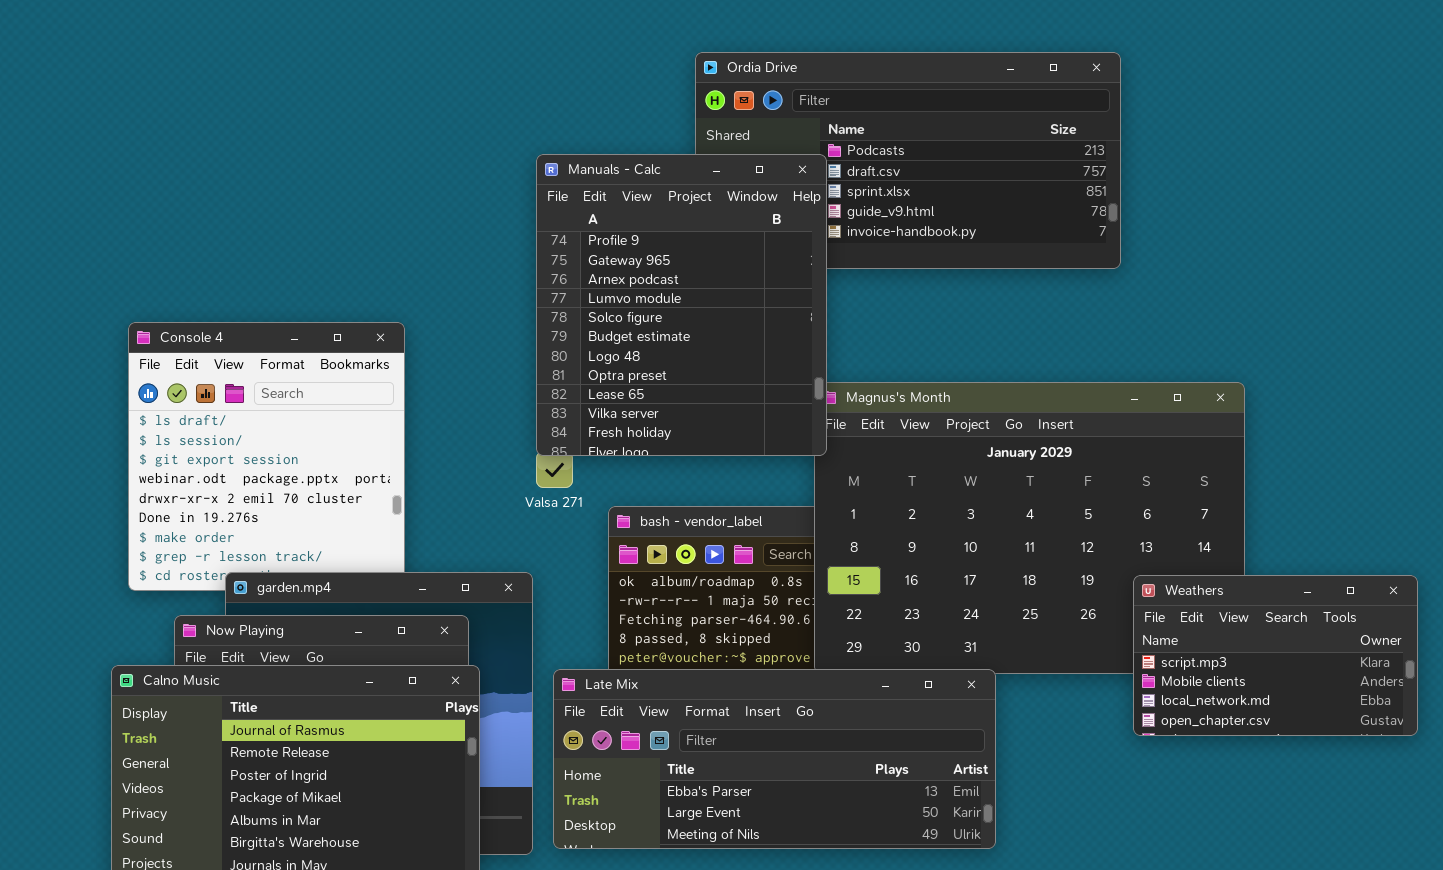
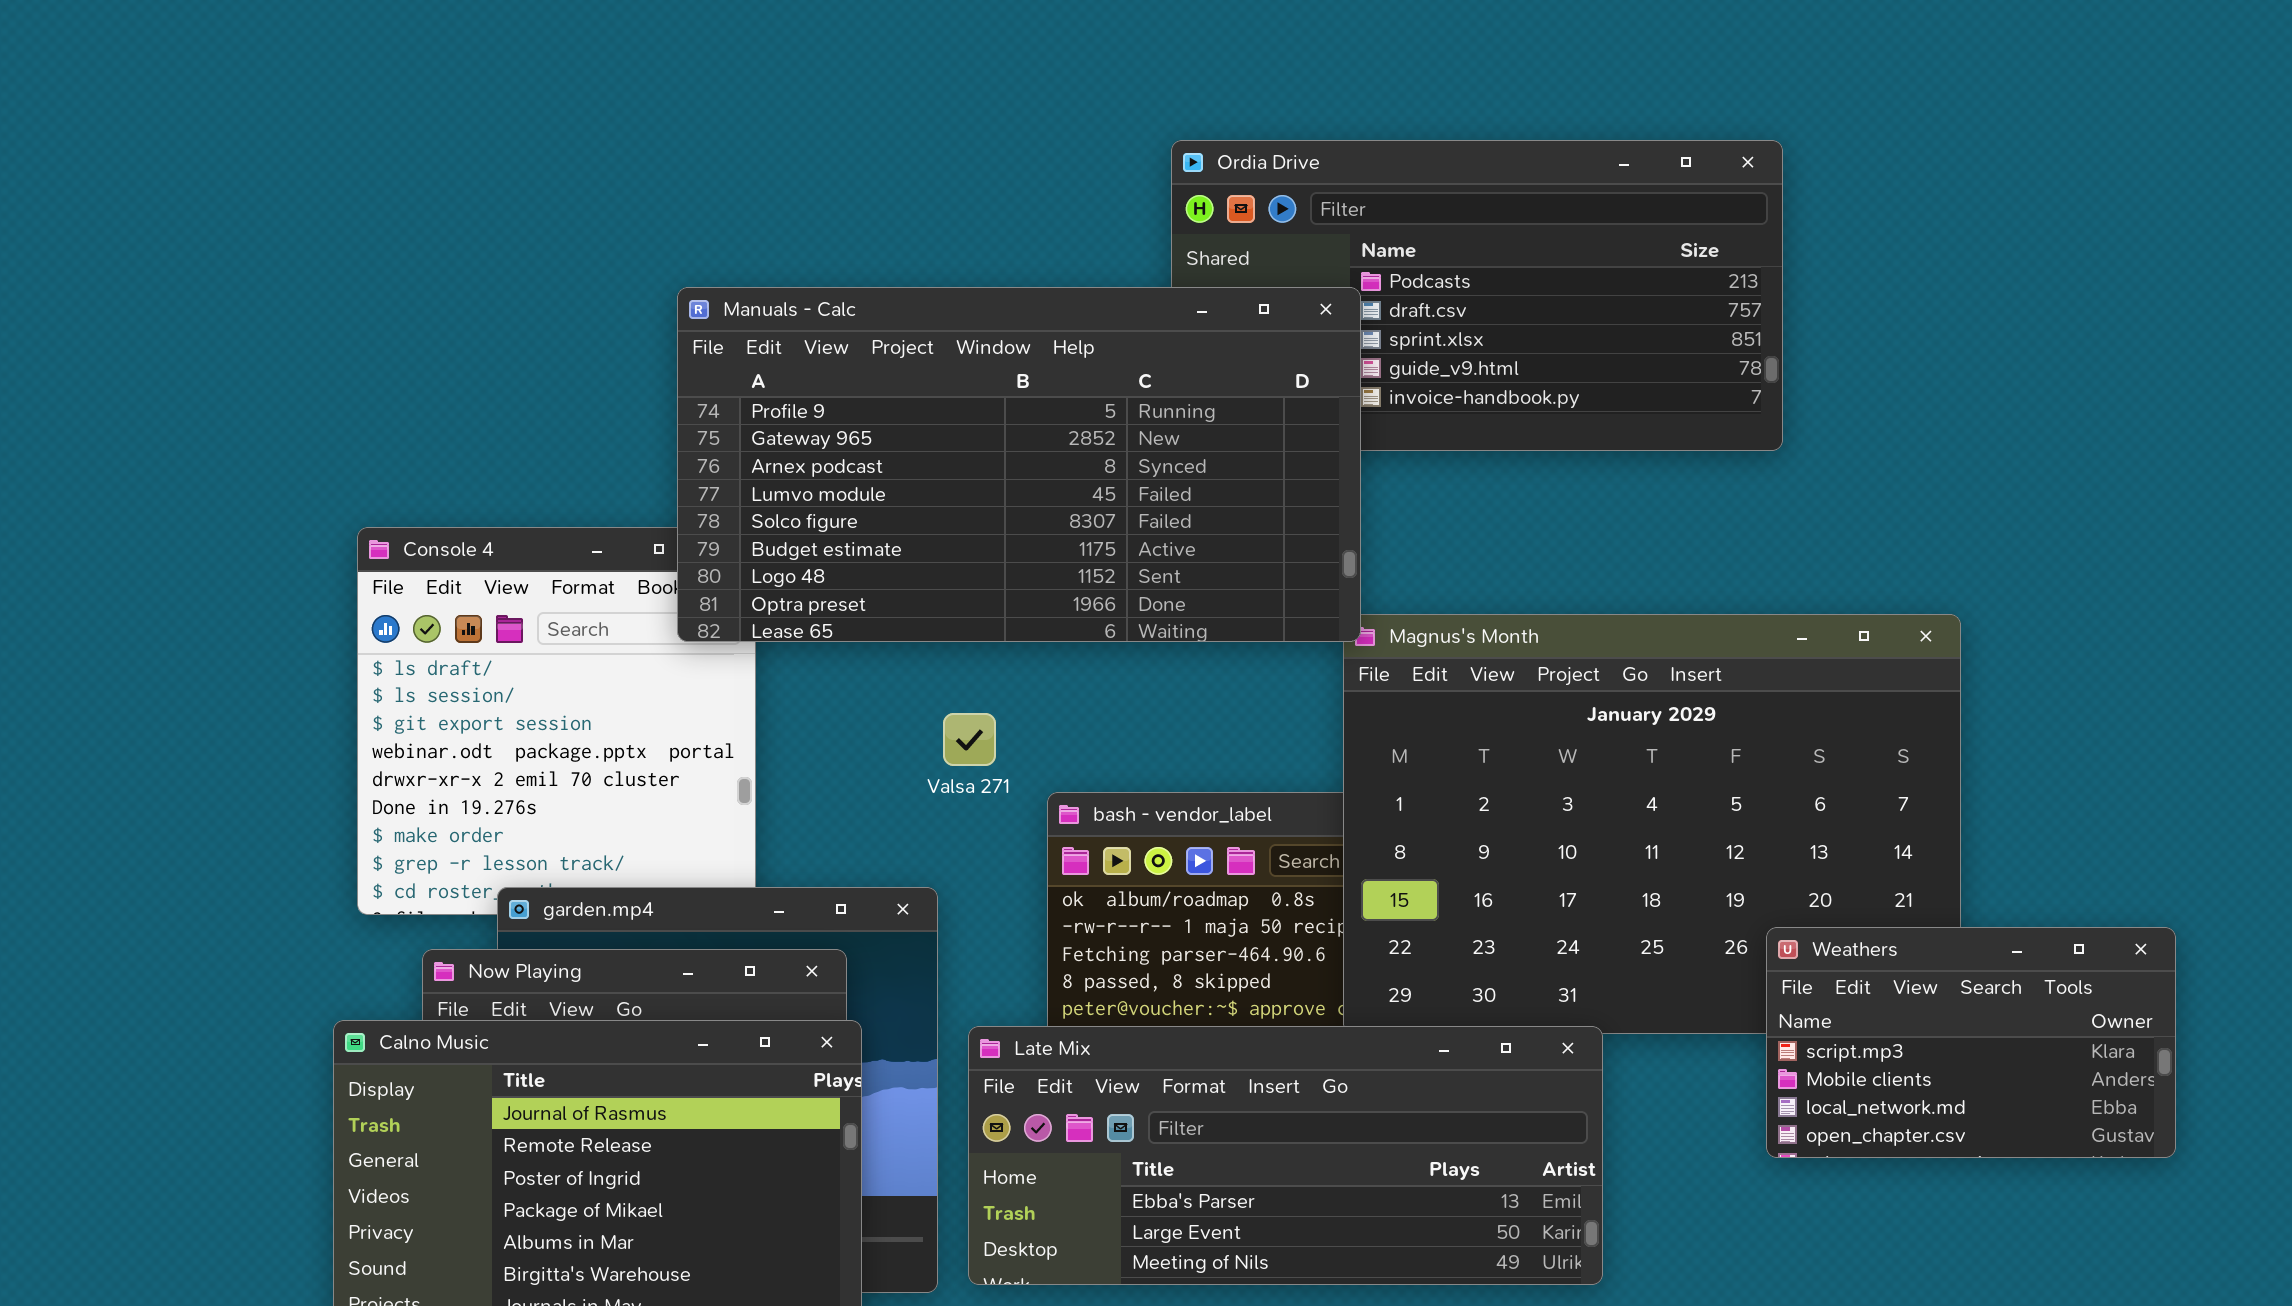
Manuals - Calc: [536,154,827,456] -> [677,287,1361,642], resized
Weathers: [1133,575,1418,736] -> [1766,927,2176,1158], moved

